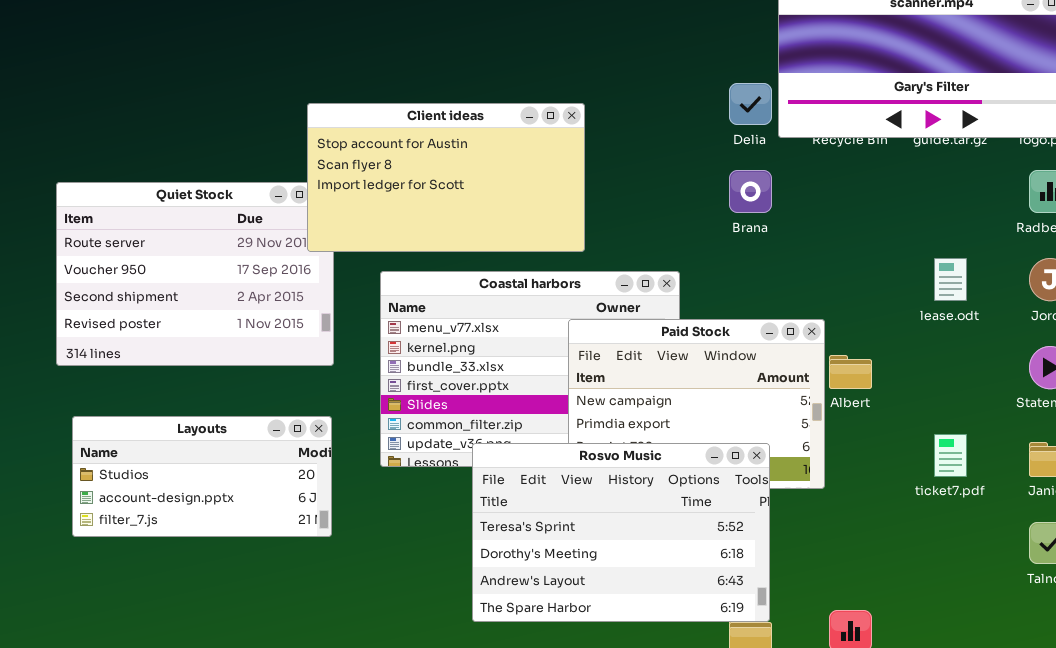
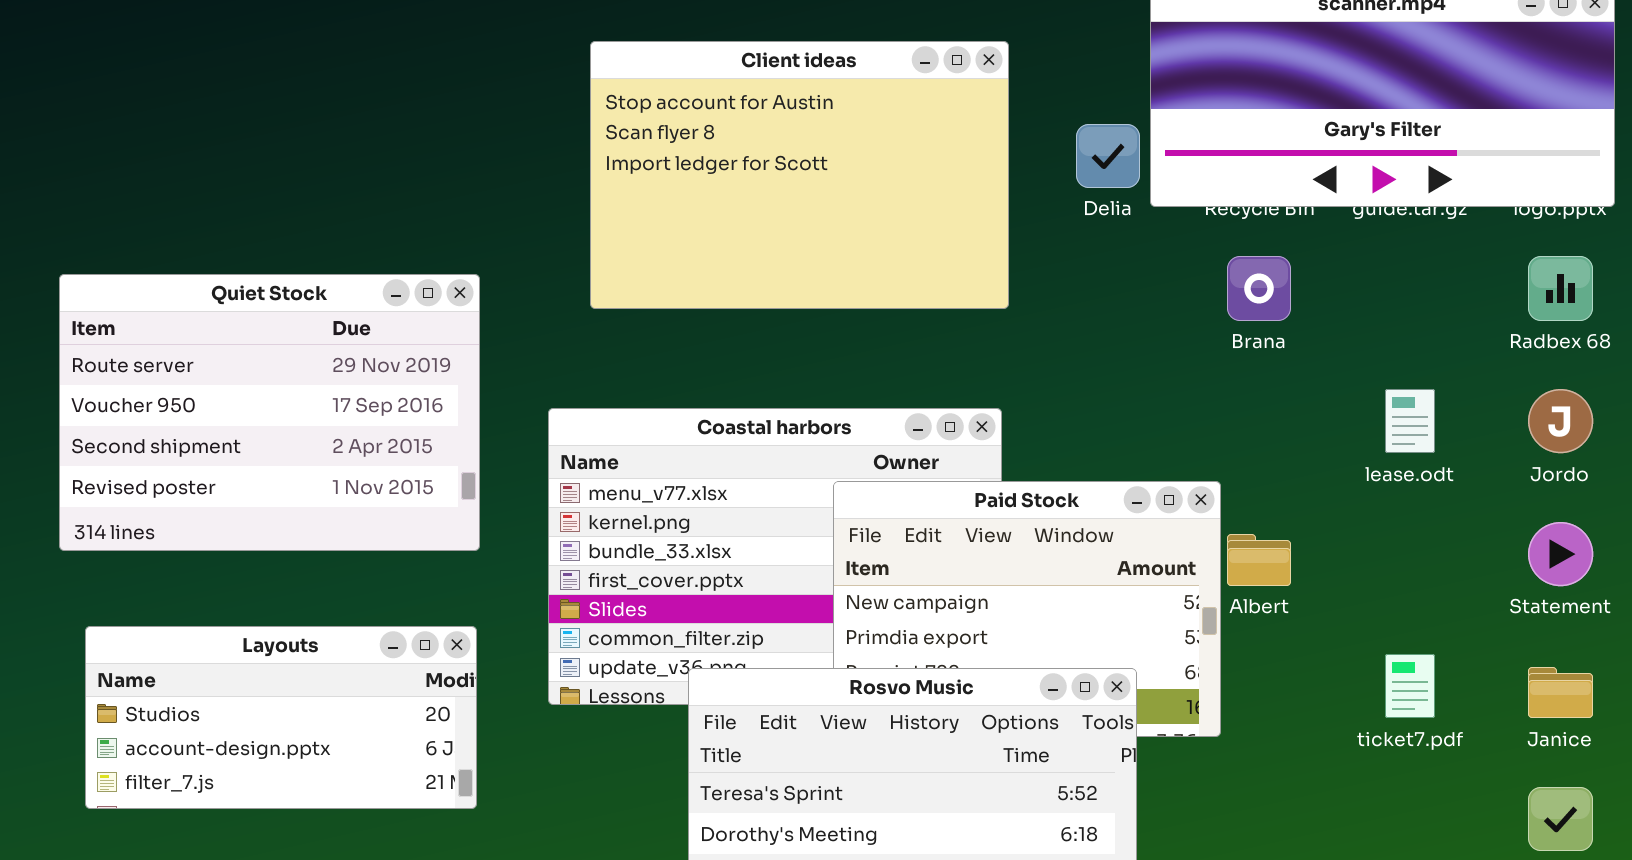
Client ideas: [307,103,585,252] -> [590,41,1009,309], moved, resized
Brana: [729,170,772,213] -> [1227,256,1291,321], moved

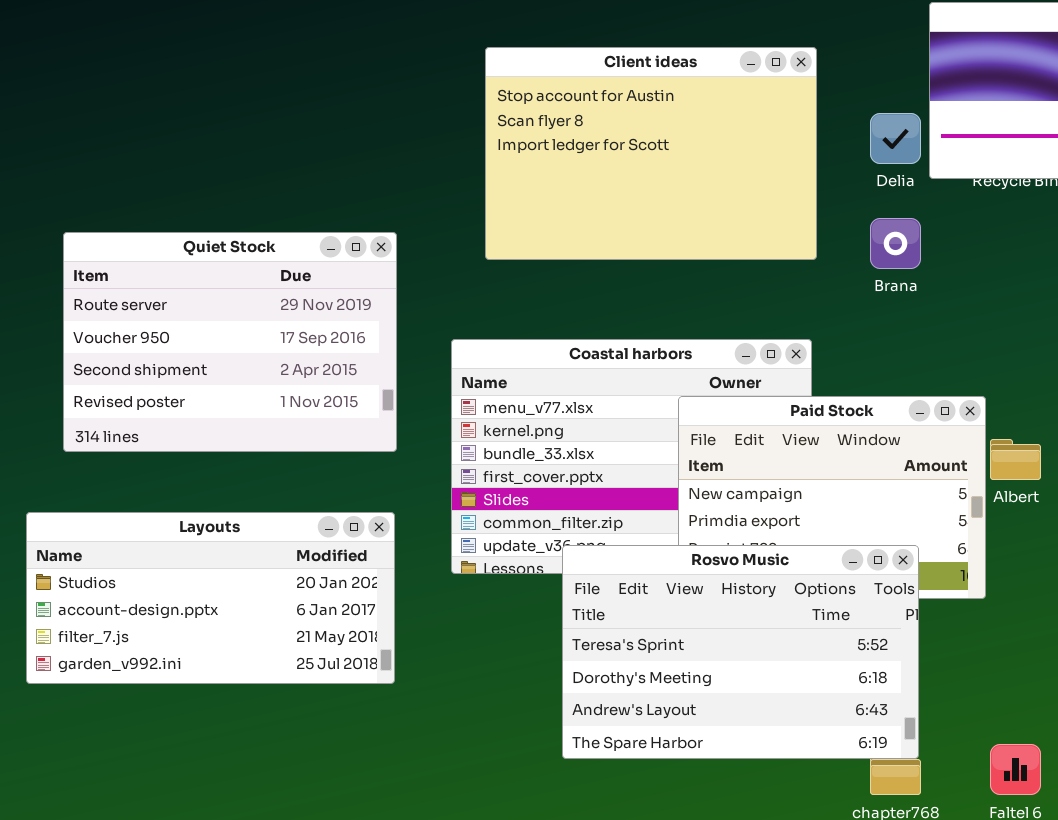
Brana: [1227,256,1291,321] -> [870,218,921,269], moved
Layouts: [85,626,477,809] -> [26,512,395,684], resized

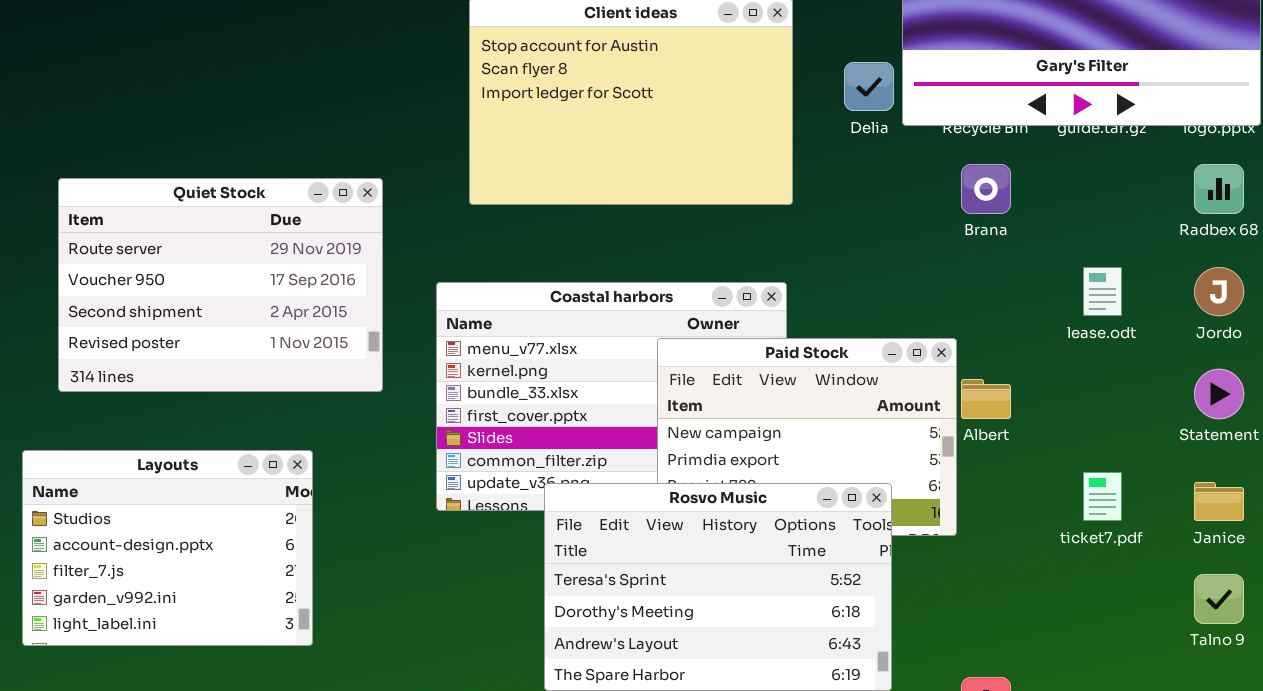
Brana: [870,218,921,269] -> [961,164,1011,214], moved
Layouts: [26,512,395,684] -> [22,450,313,646], resized

